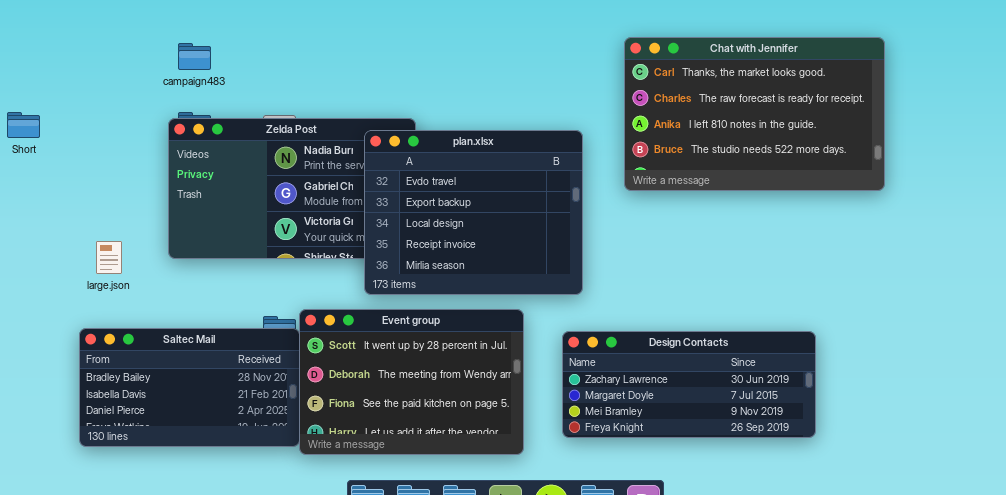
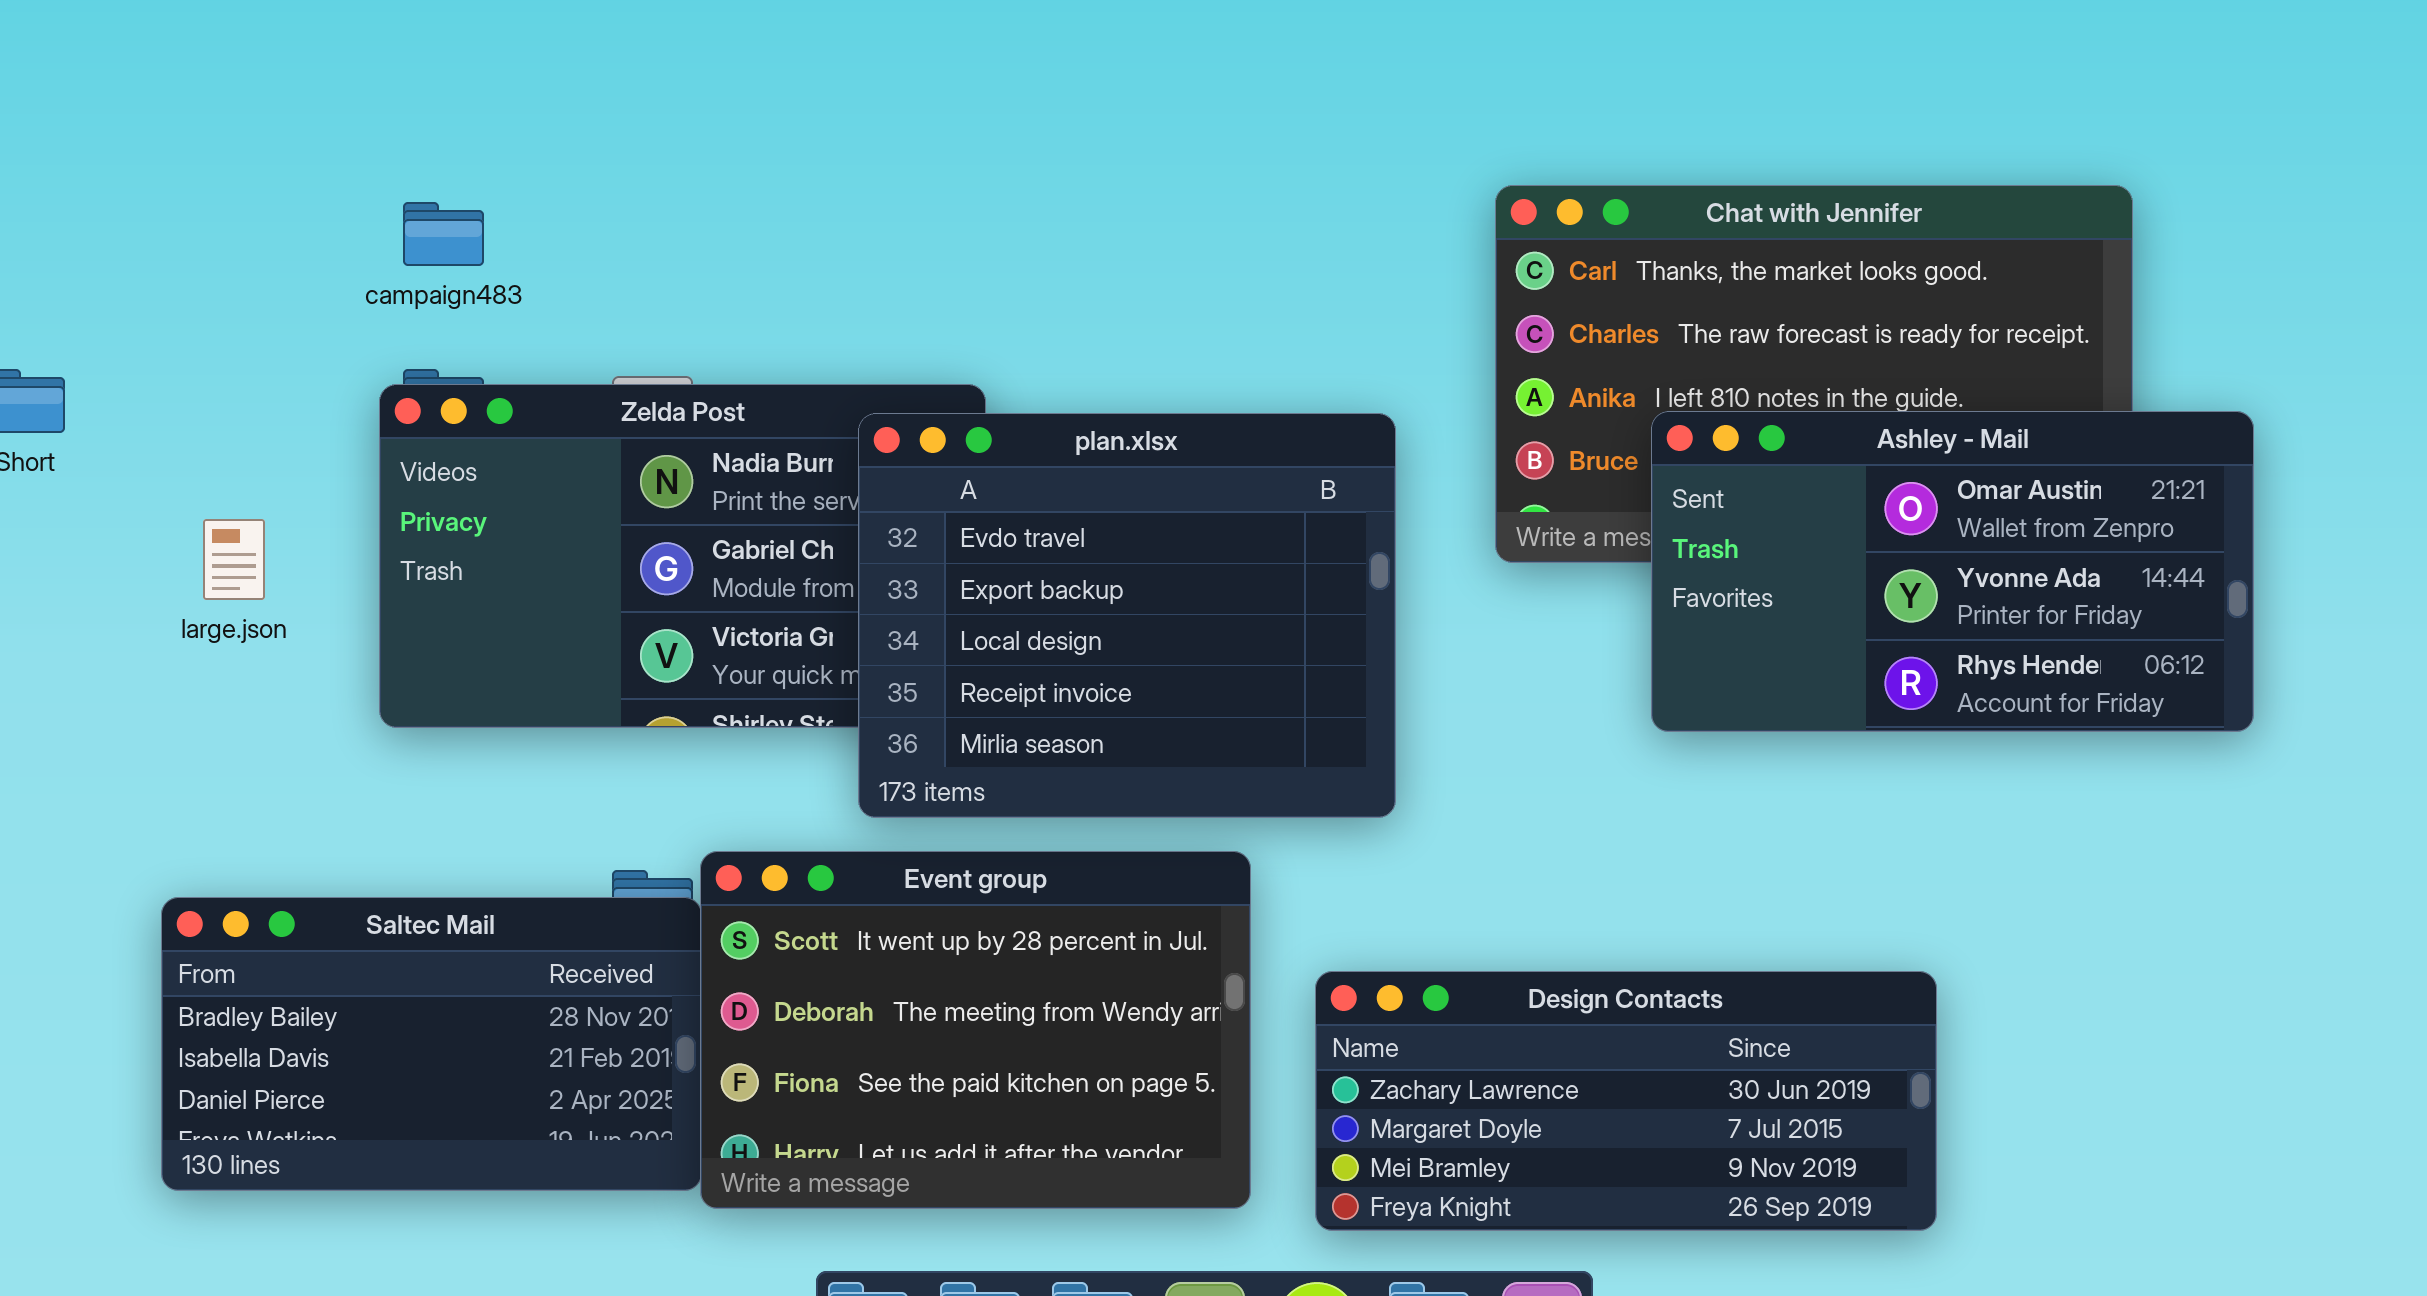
Ashley - Mail: none -> [1651,411,2254,732], opened
large.json: [96,241,122,274] -> [203,519,265,600], moved
Design Contacts: [562,331,816,438] -> [1315,971,1937,1231], moved

